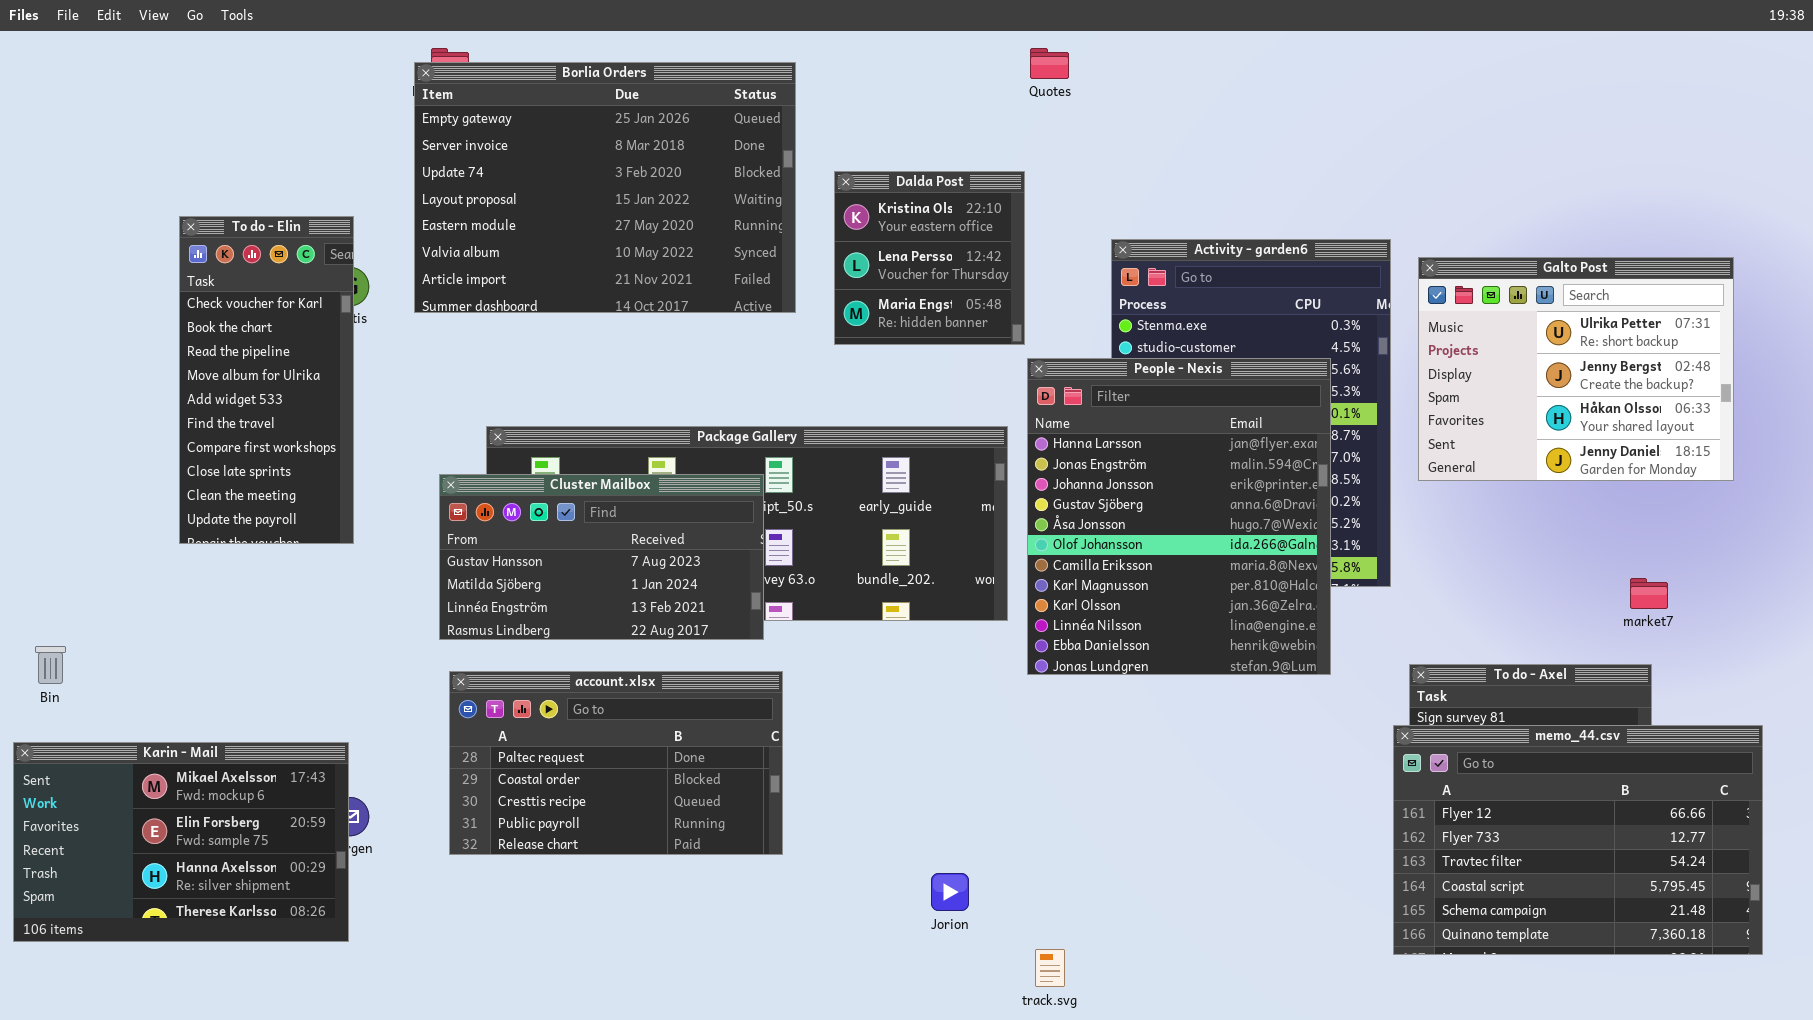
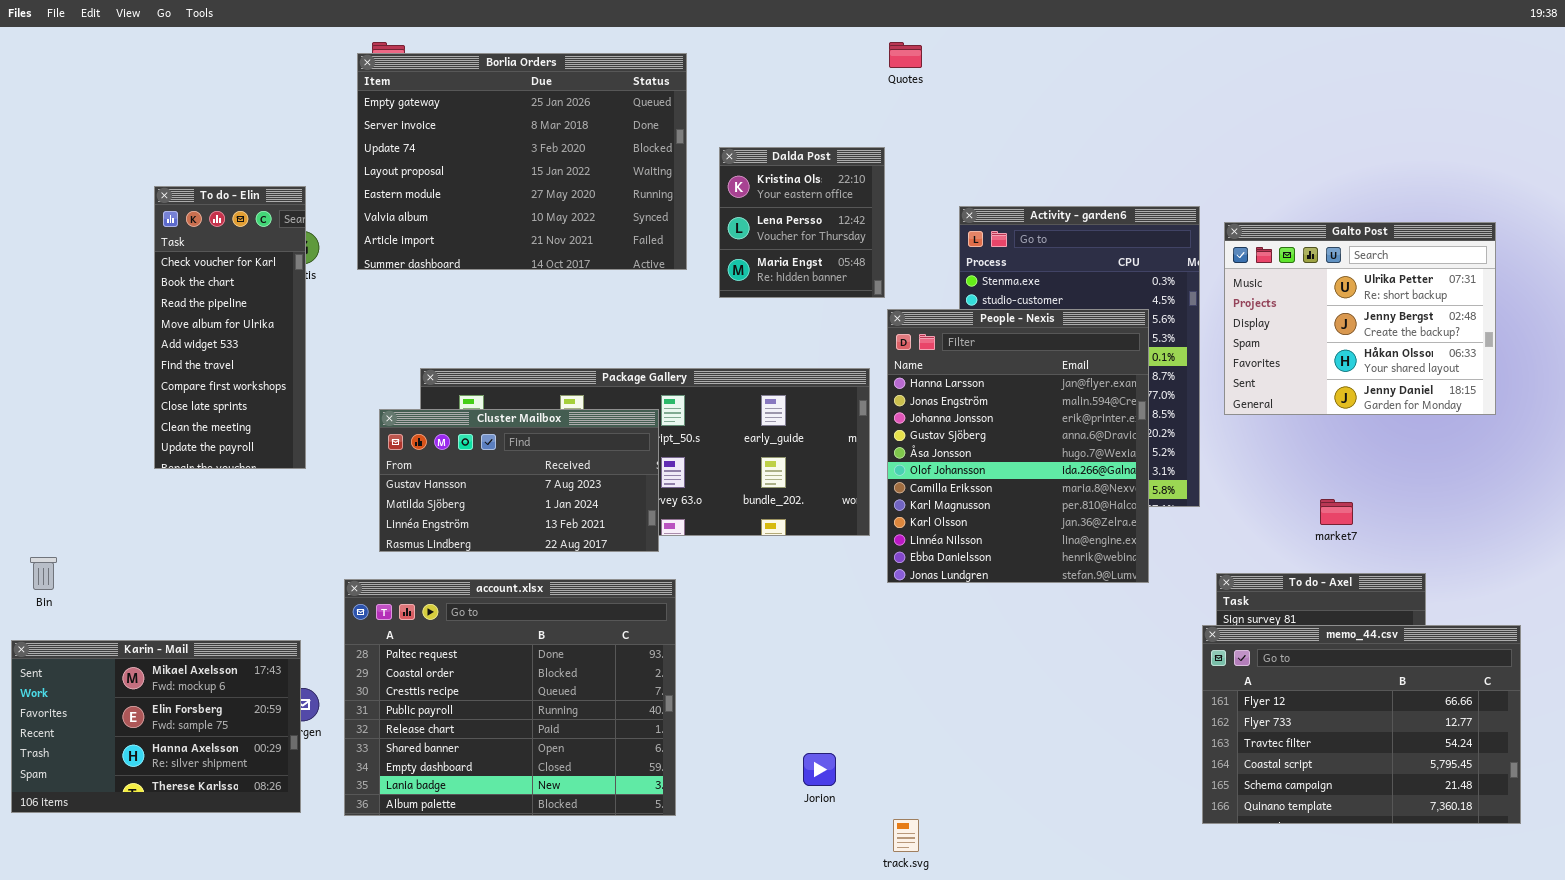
market7: [1630,578,1668,609] -> [1320,499,1353,525], moved
account.xlsx: [449,671,783,855] -> [344,579,676,816], resized

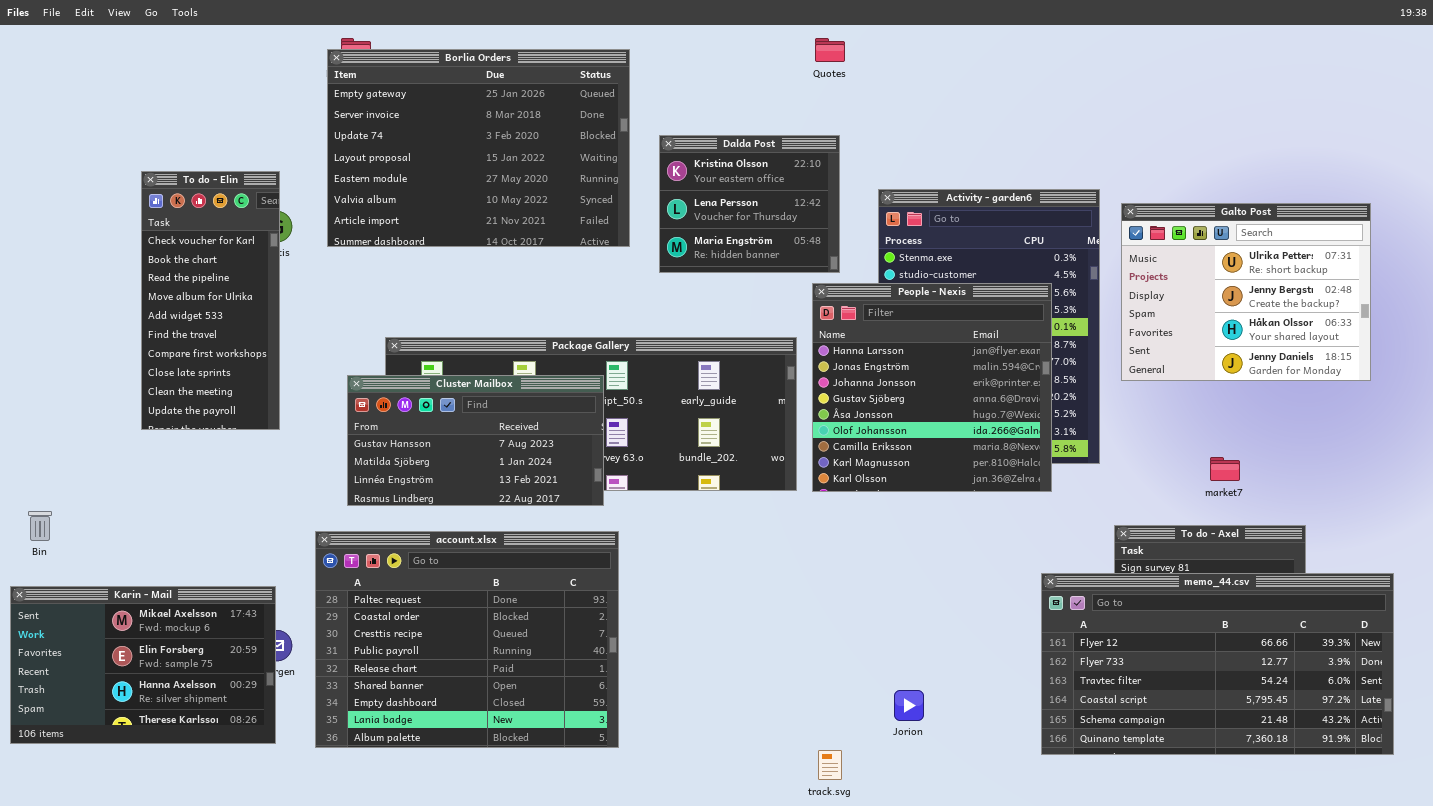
Dalda Post: [719,147,885,298] -> [659,135,840,273], resized
People - Nexis: [887,309,1149,583] -> [812,283,1052,492], resized
memo_44.csv: [1202,625,1521,824] -> [1041,573,1394,755], resized
Jorion: [803,753,836,786] -> [894,690,924,721], moved

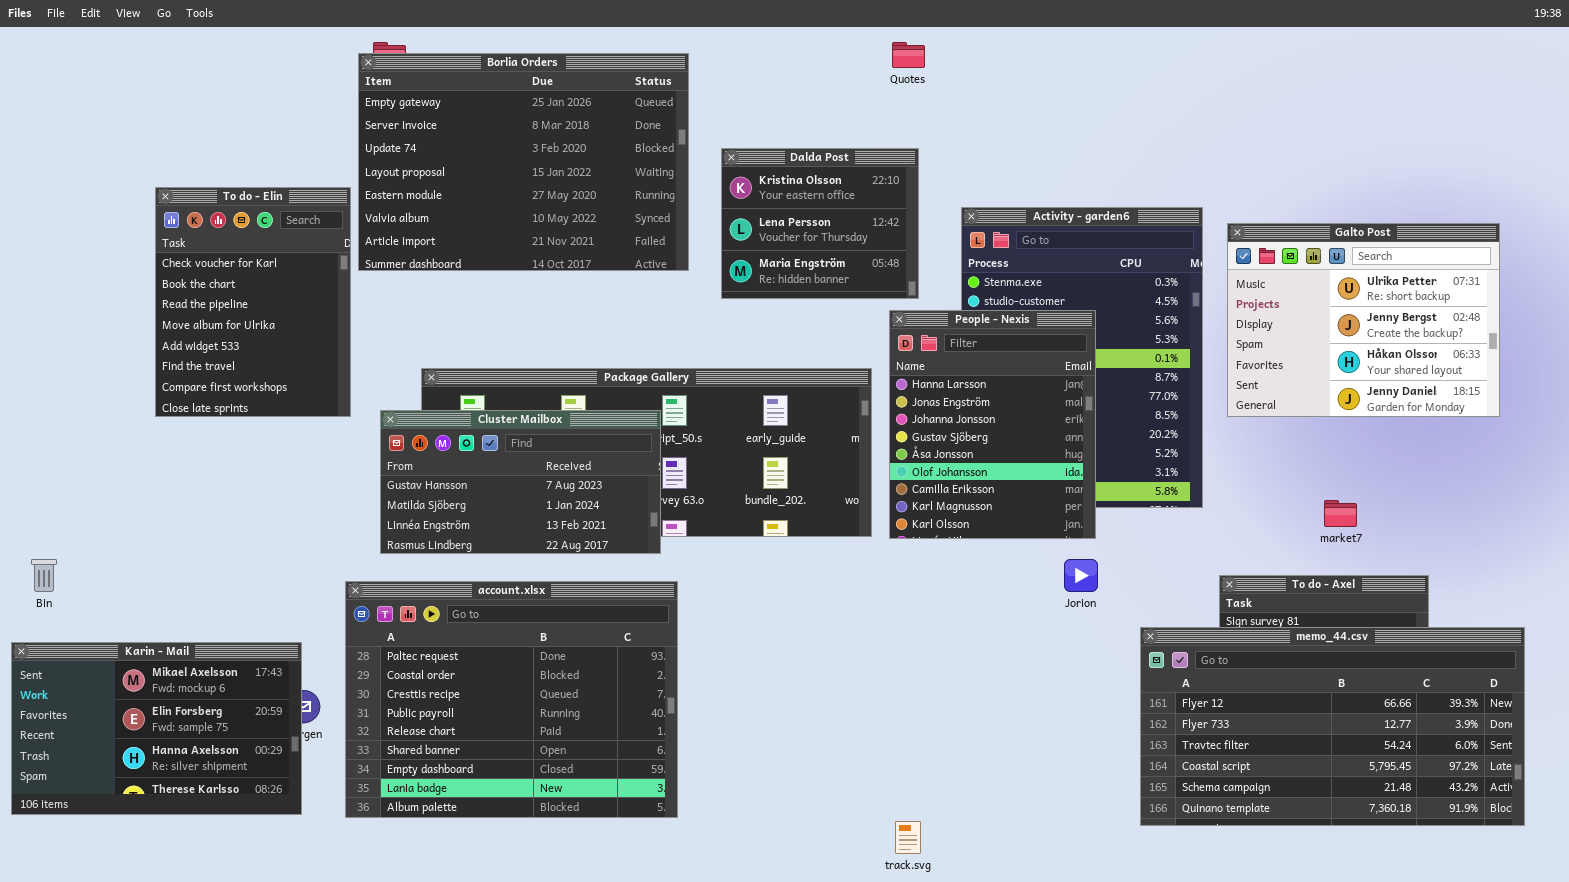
To do - Elin: [141,171,280,430] -> [155,187,351,417], resized
People - Nexis: [812,283,1052,492] -> [889,310,1096,539], resized
Jorion: [894,690,924,721] -> [1064,559,1098,592], moved

